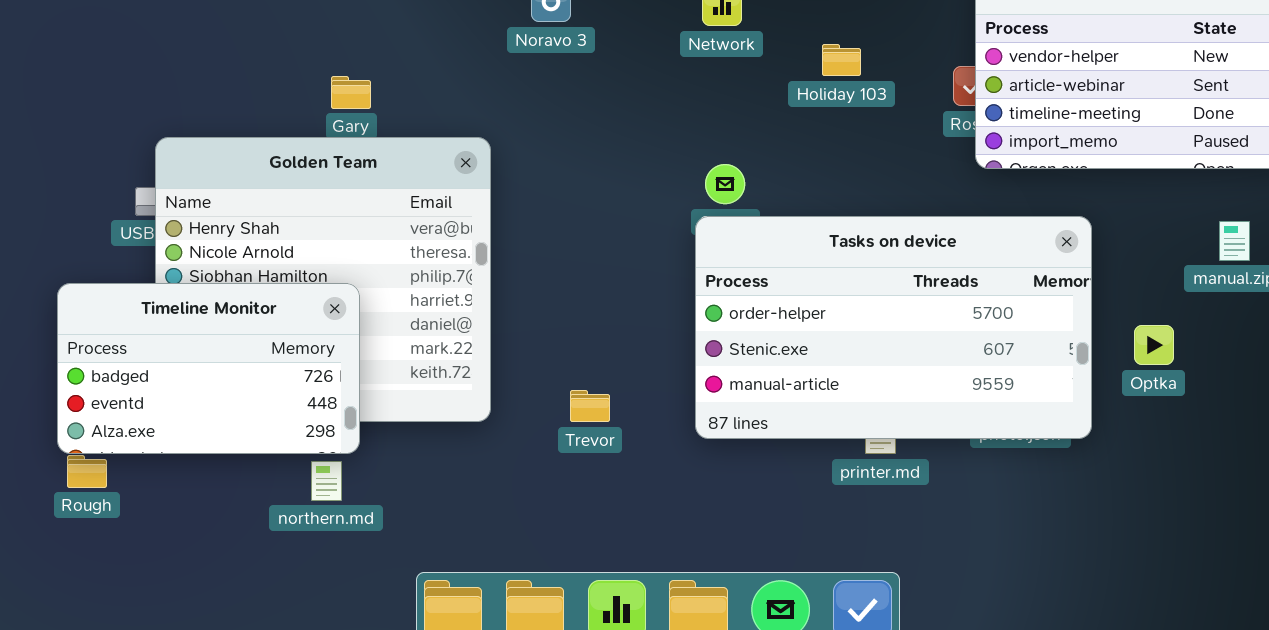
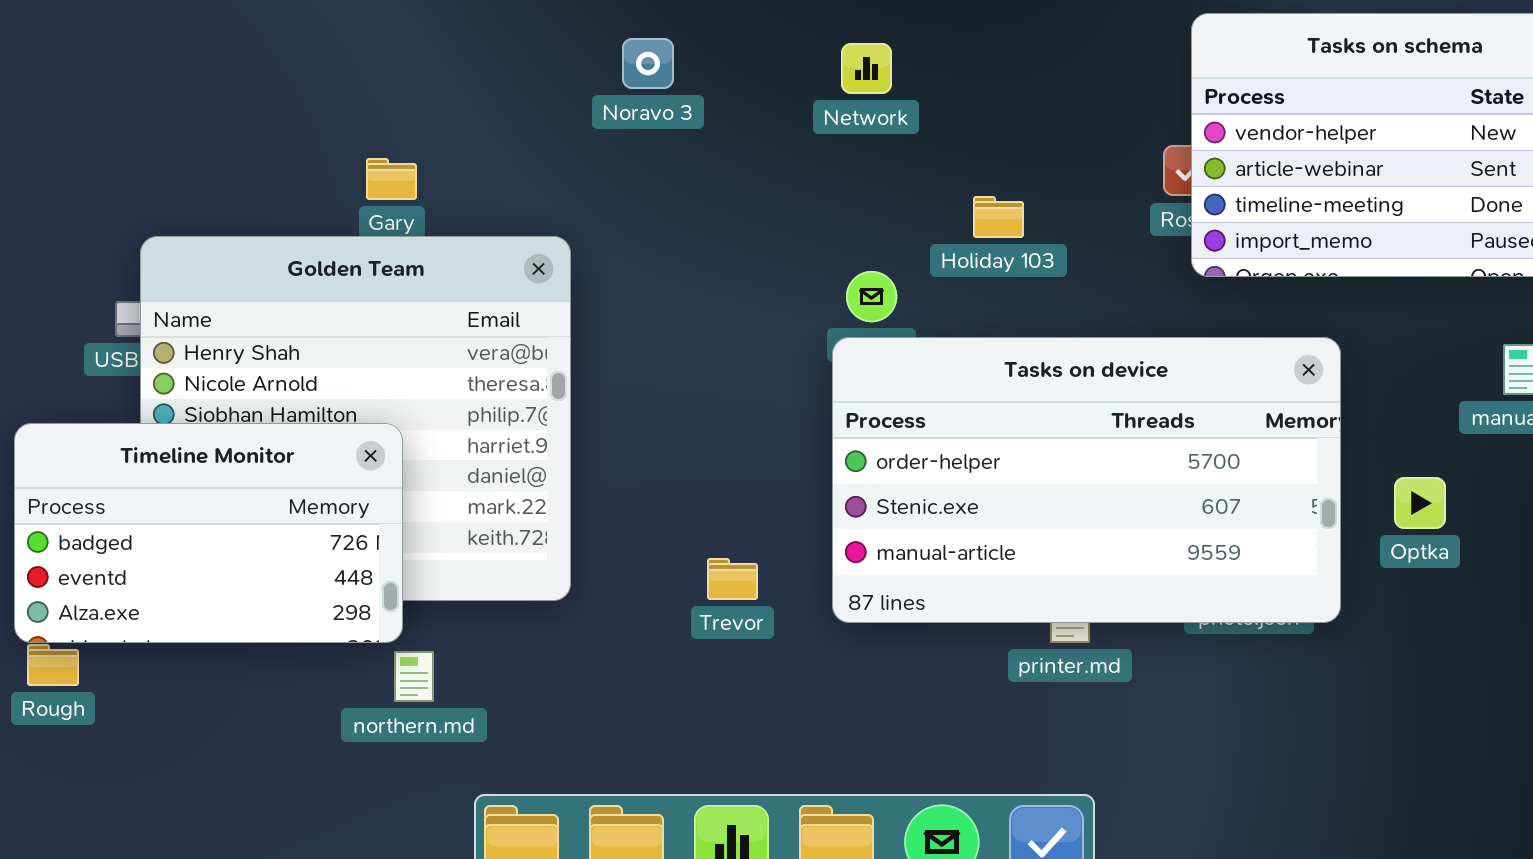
Holiday 103: [822,44,861,76] -> [973,196,1024,238], moved
Trevor: [570,390,610,422] -> [707,558,758,600], moved
northern.md: [311,461,342,501] -> [394,651,434,702], moved

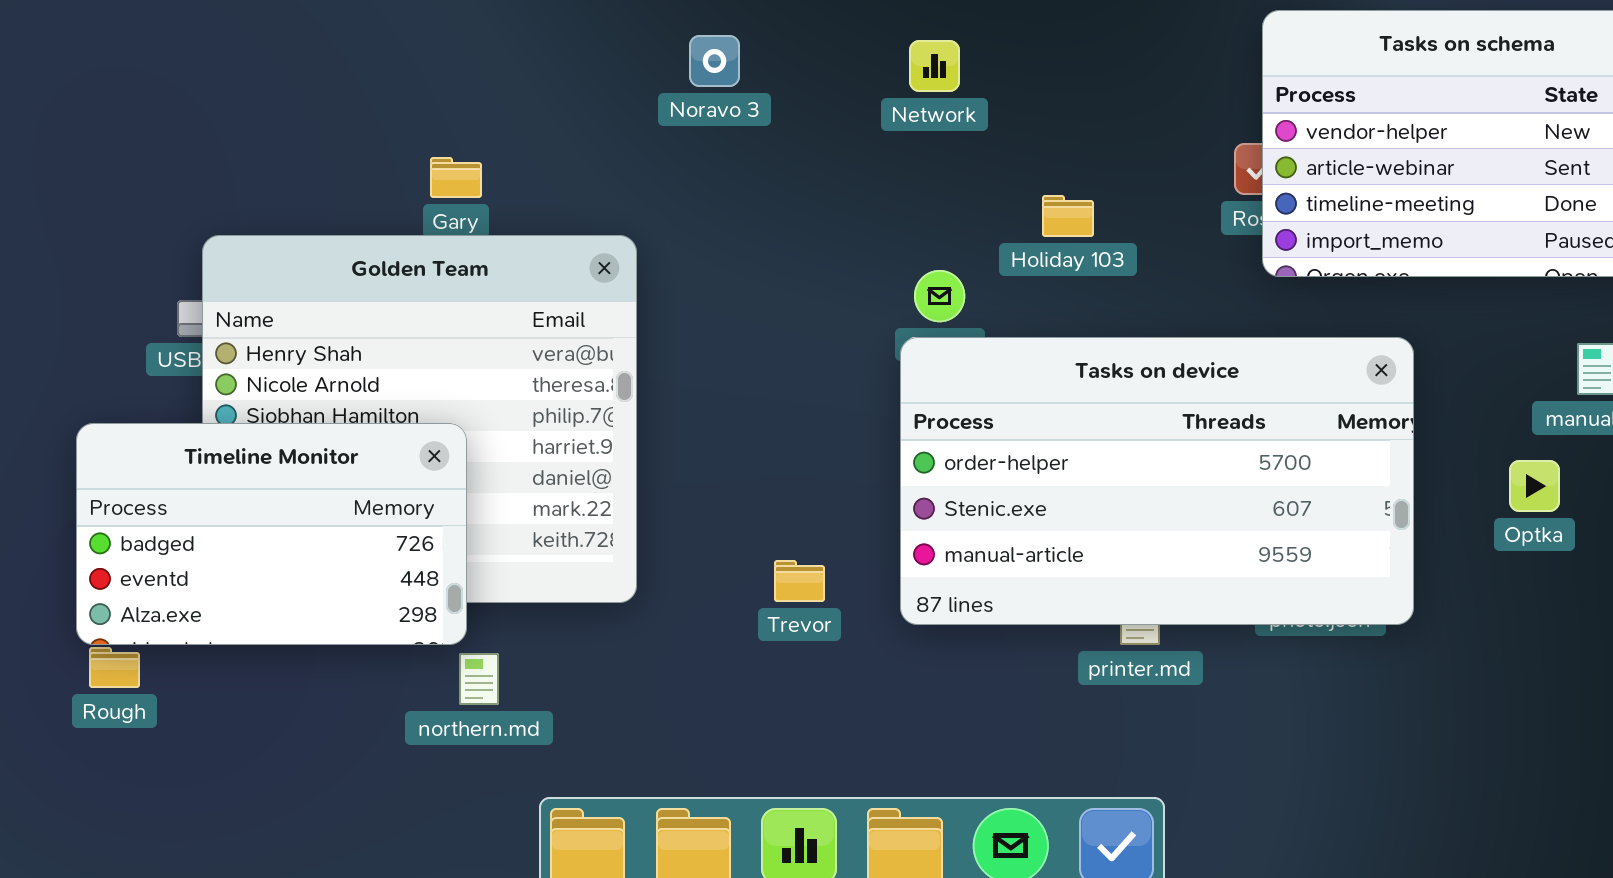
Optka: [1394,477,1446,529] -> [1509,460,1560,512], moved

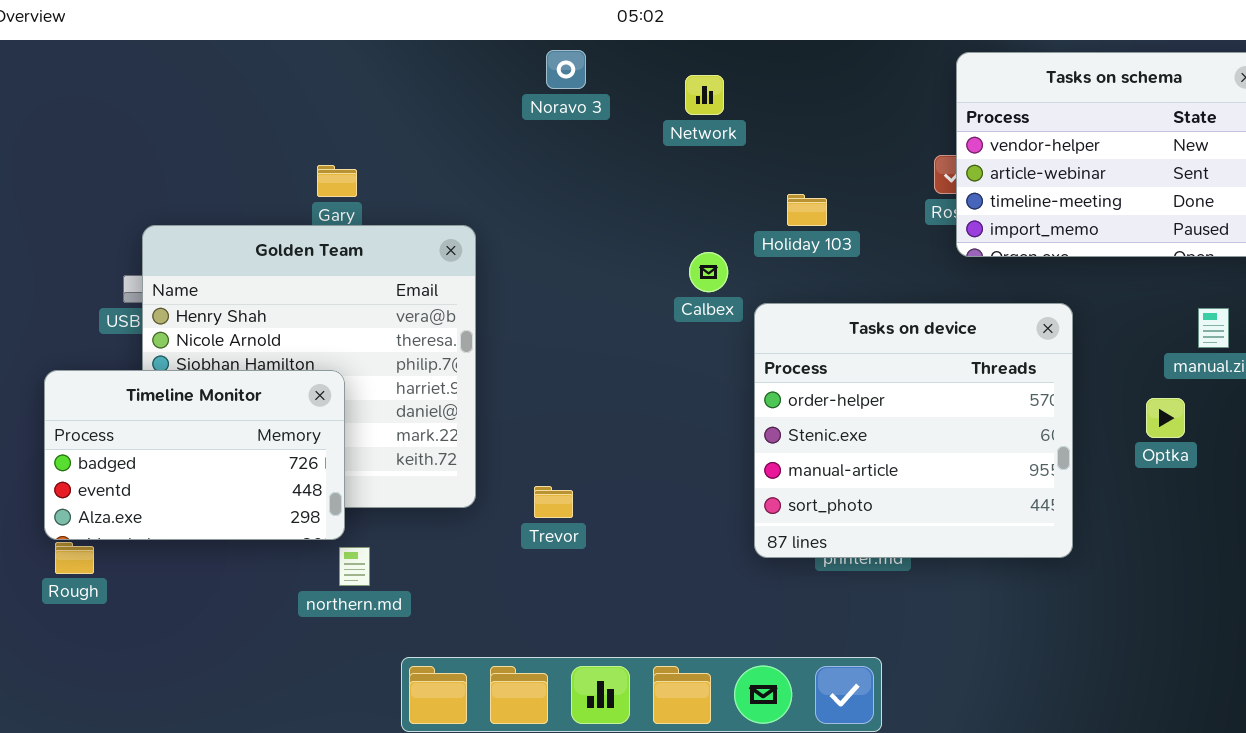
Noravo 3: [689,35,740,87] -> [546,50,586,89], moved
Tasks on device: [900,337,1414,625] -> [754,303,1073,558], resized
Trevor: [774,560,825,602] -> [534,486,573,518], moved

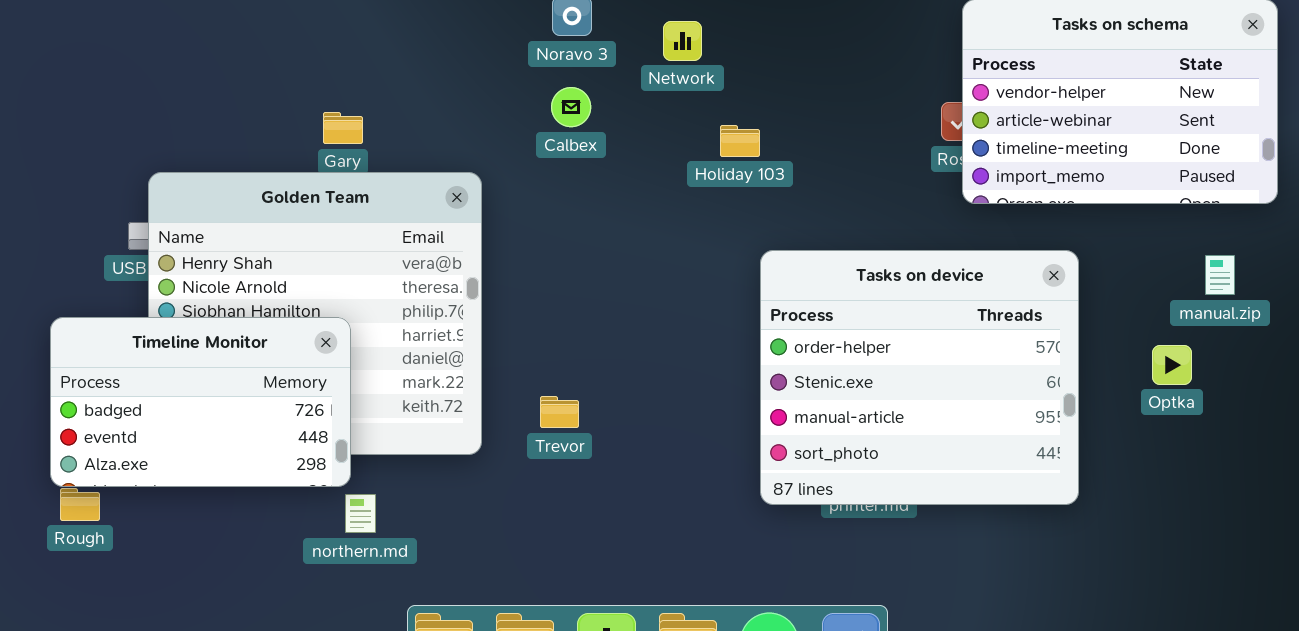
Network: [685,75,724,115] -> [663,21,702,61], moved
Holiday 103: [787,194,827,226] -> [720,125,760,157], moved
Calbex: [689,252,728,292] -> [551,87,591,127], moved
Trevor: [534,486,573,518] -> [540,396,579,428], moved

